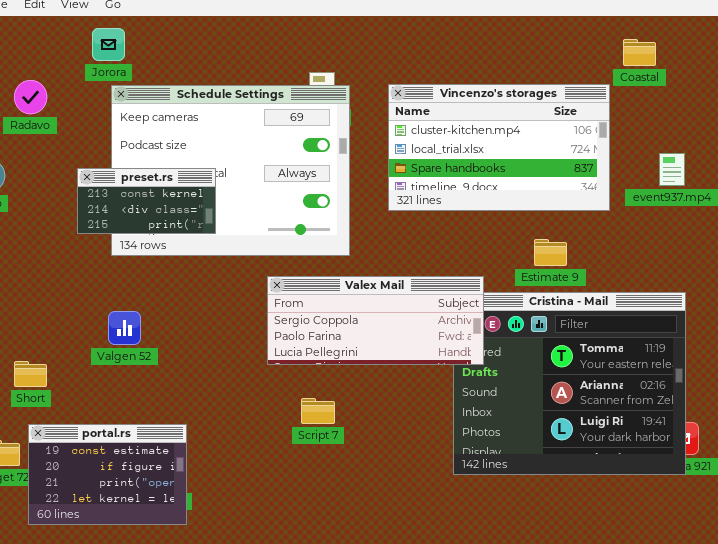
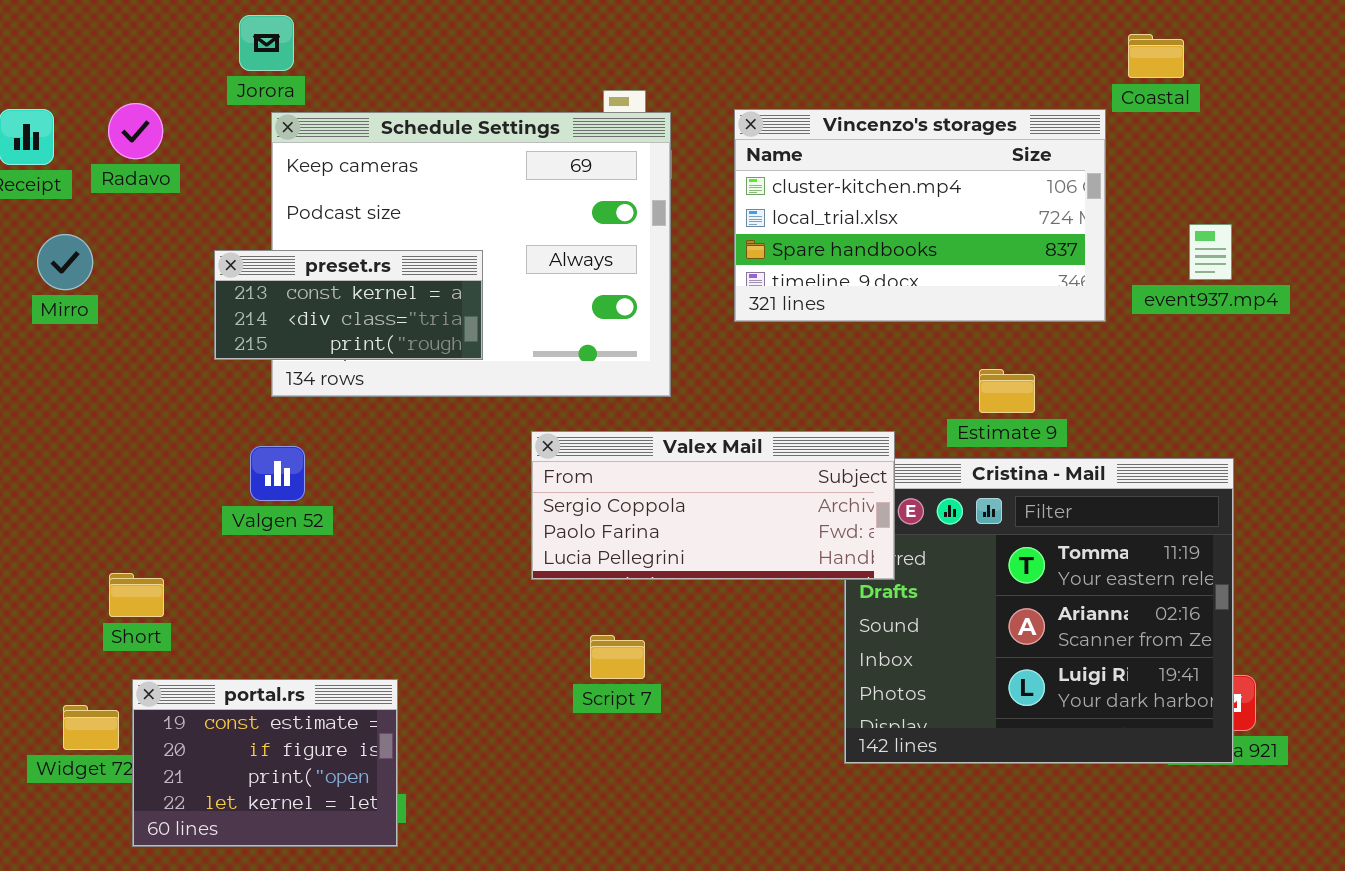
preset.rs: [77,168,216,234] -> [214,250,483,360], resized
Valgen 52: [108,311,141,345] -> [250,446,305,501], moved

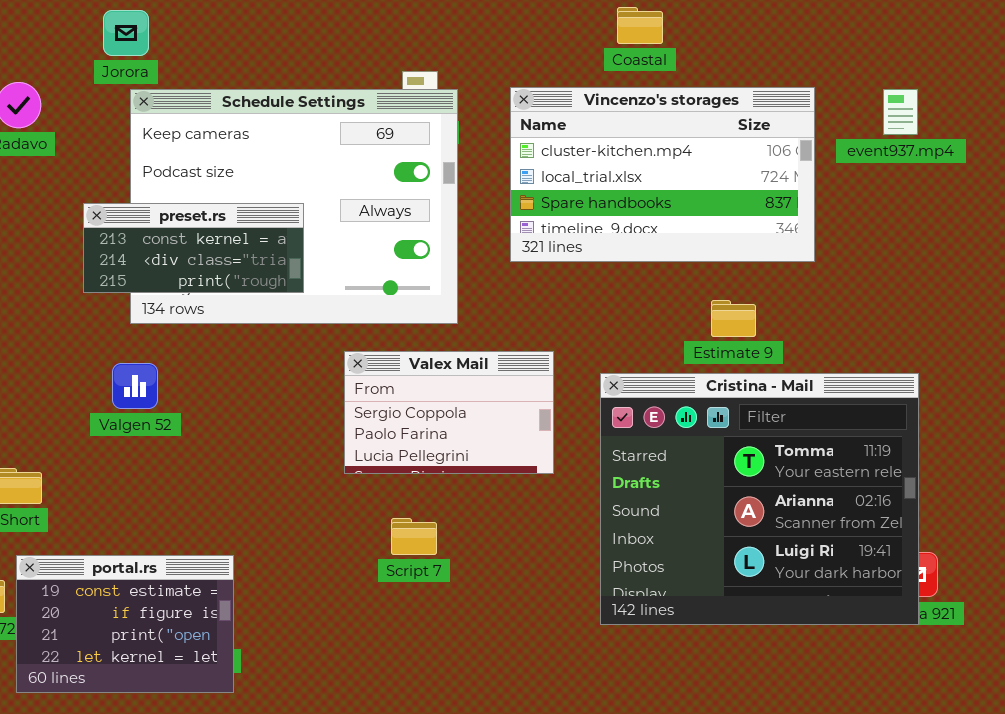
Coastal: [1128,34,1184,78] -> [617,7,663,44], moved
event937.mp4: [1189,224,1232,280] -> [883,89,918,135], moved
Valex Mail: [531,431,895,580] -> [344,351,554,474], resized

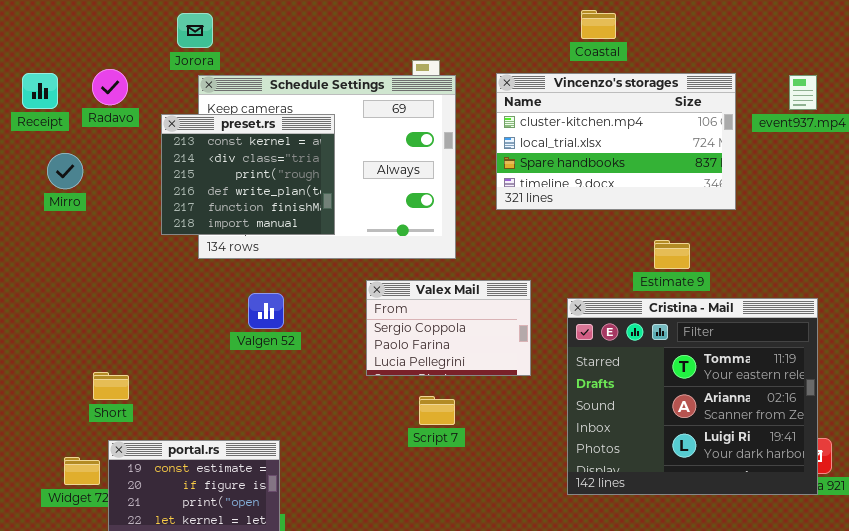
preset.rs: [83,203,304,293] -> [161,114,335,235], resized
Valgen 52: [112,363,158,409] -> [248,293,284,329], moved
Script 7: [391,518,437,555] -> [419,396,455,425], moved

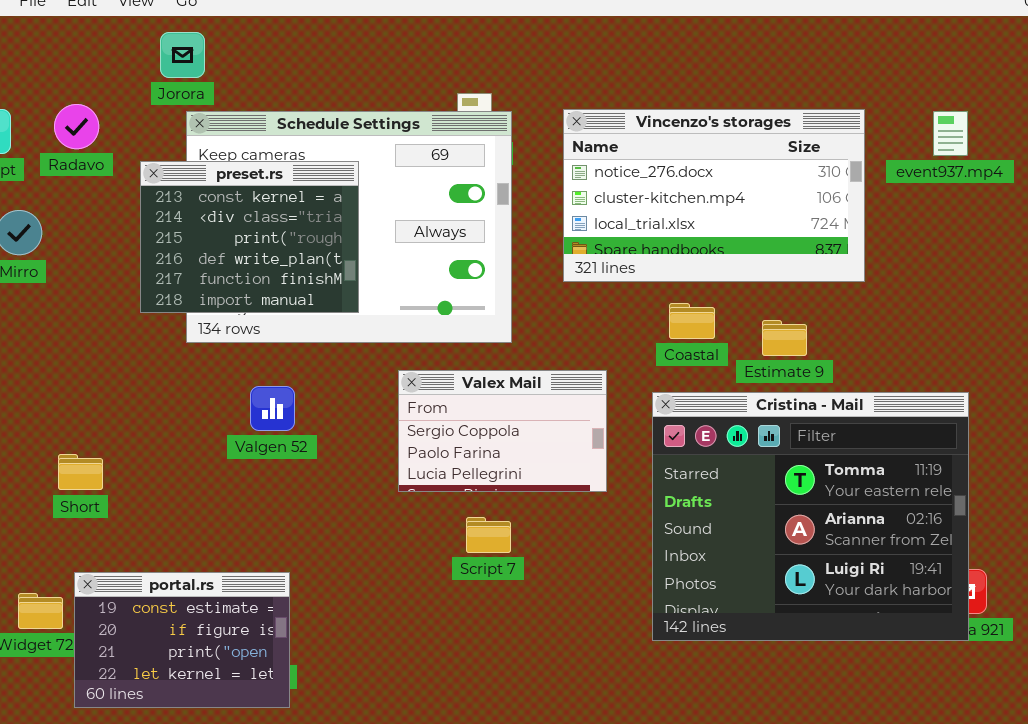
Coastal: [581,10,616,39] -> [669,303,715,339], moved
Vincenzo's storages: [496,73,736,210] -> [563,109,865,282], scrolled up 1 row
Short: [93,372,129,400] -> [58,454,103,490], moved

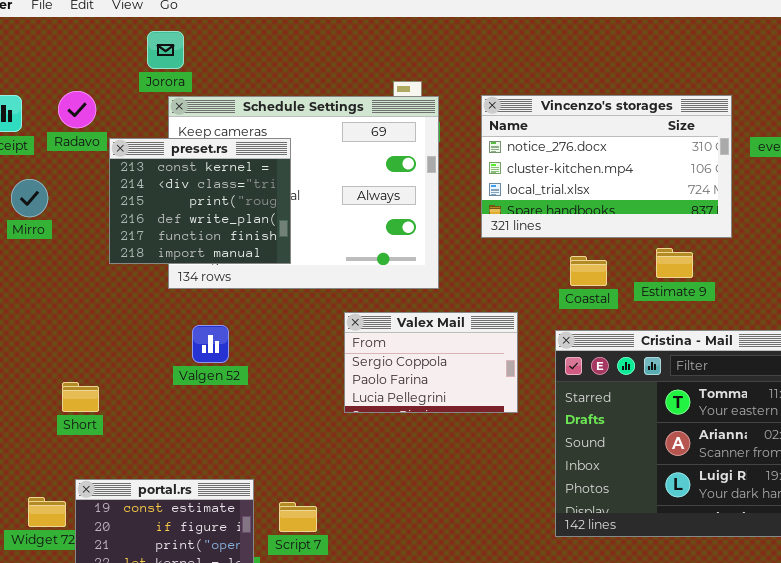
preset.rs: [140,161,359,313] -> [109,138,291,264], moved
Estimate 9: [762,320,807,356] -> [656,248,693,278], moved
Valgen 52: [250,386,295,431] -> [192,325,229,363], moved
Script 7: [466,517,511,553] -> [279,502,317,532], moved

